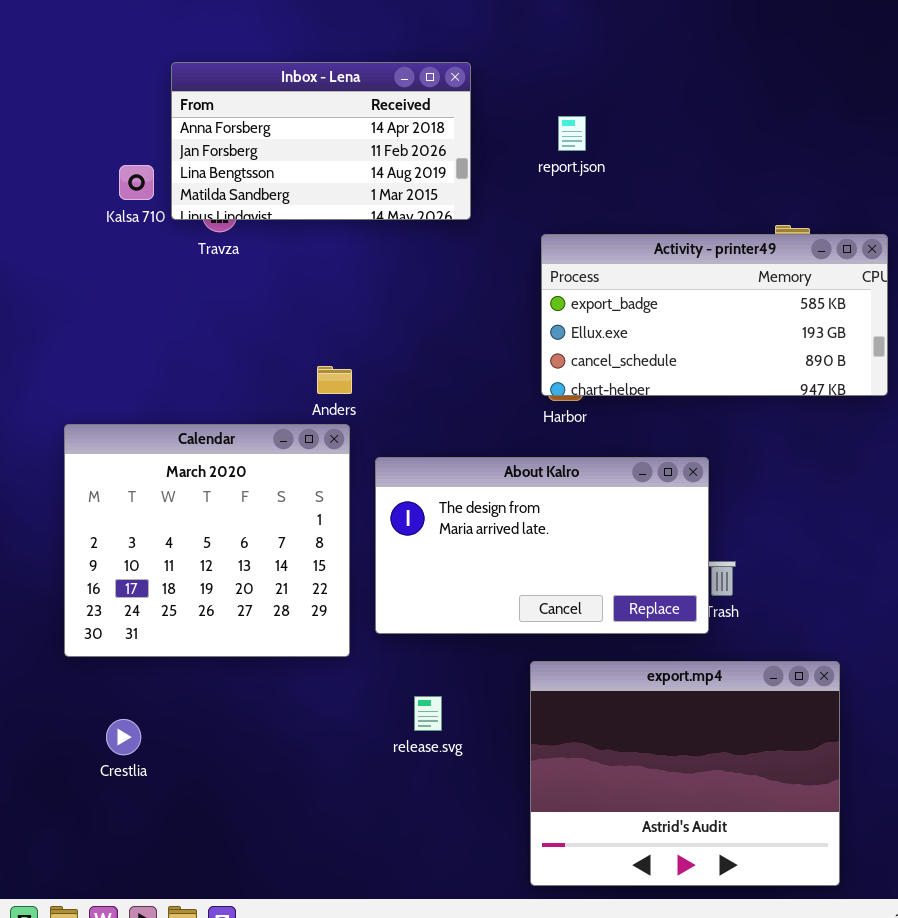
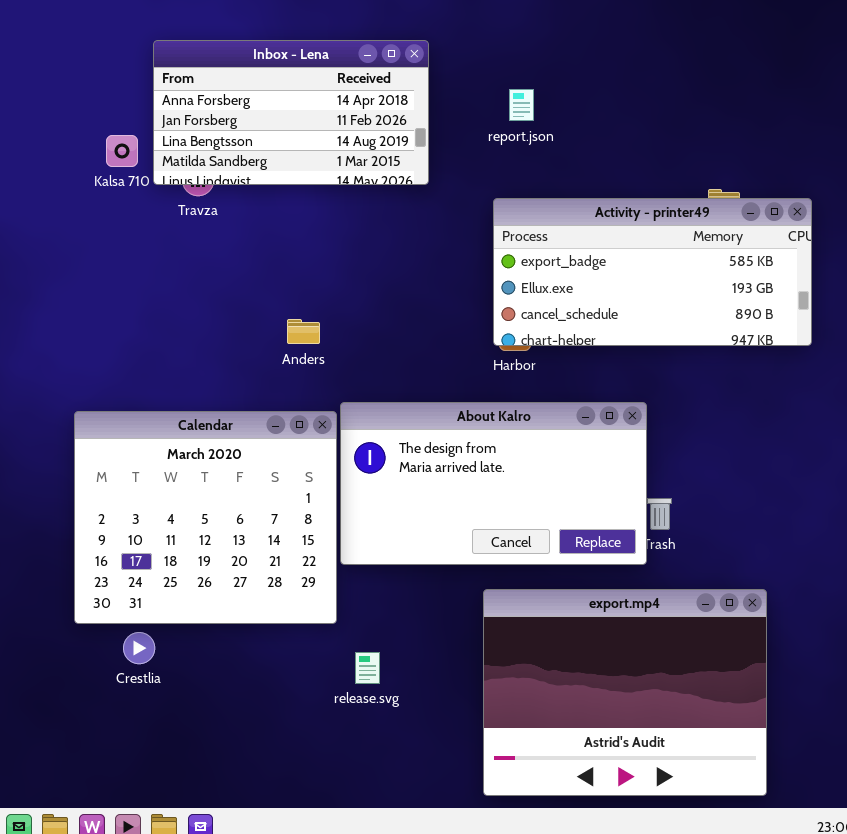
Calendar: [64,424,350,657] -> [74,411,337,624], moved
release.svg: [414,696,442,731] -> [355,652,380,684], moved
Crestlia: [106,719,141,755] -> [123,632,155,664], moved

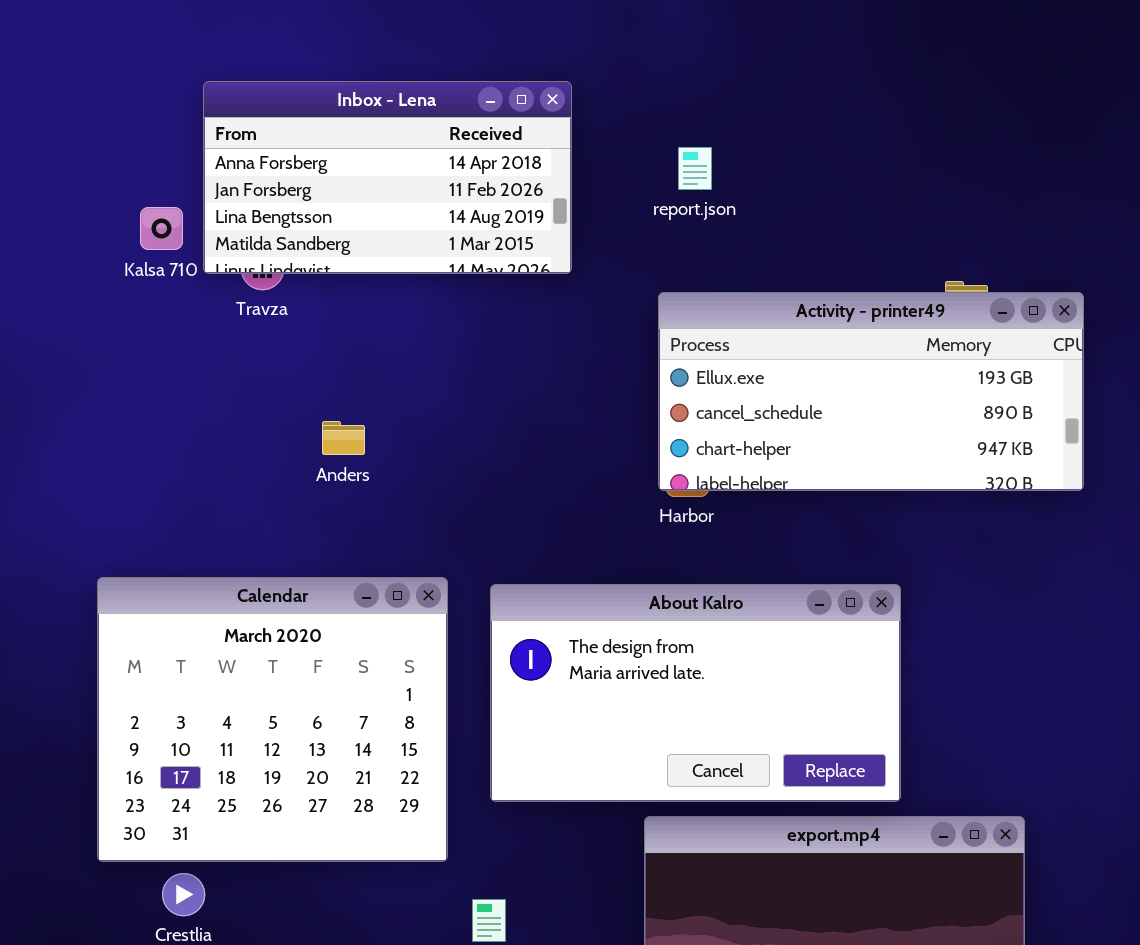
Activity - printer49: [493,198,812,346] -> [658,292,1084,491], scrolled down 1 row
Anders: [287,319,320,344] -> [322,421,365,455], moved
About Kalro: [340,402,647,565] -> [490,584,901,802], moved

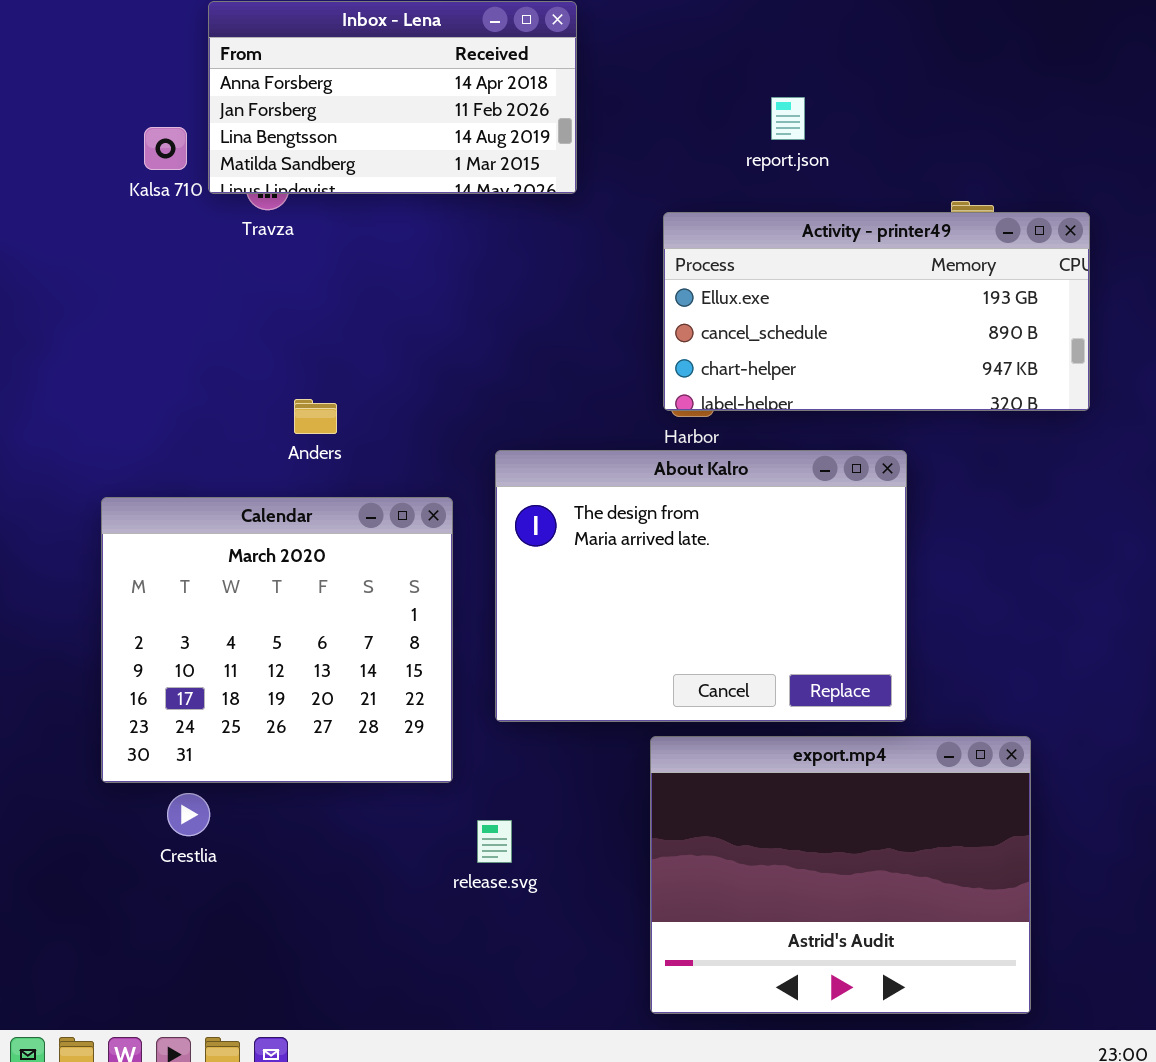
report.json: [678,147,712,190] -> [771,97,805,140], moved
Anders: [322,421,365,455] -> [294,399,337,434], moved
About Kalro: [490,584,901,802] -> [495,450,907,722], resized

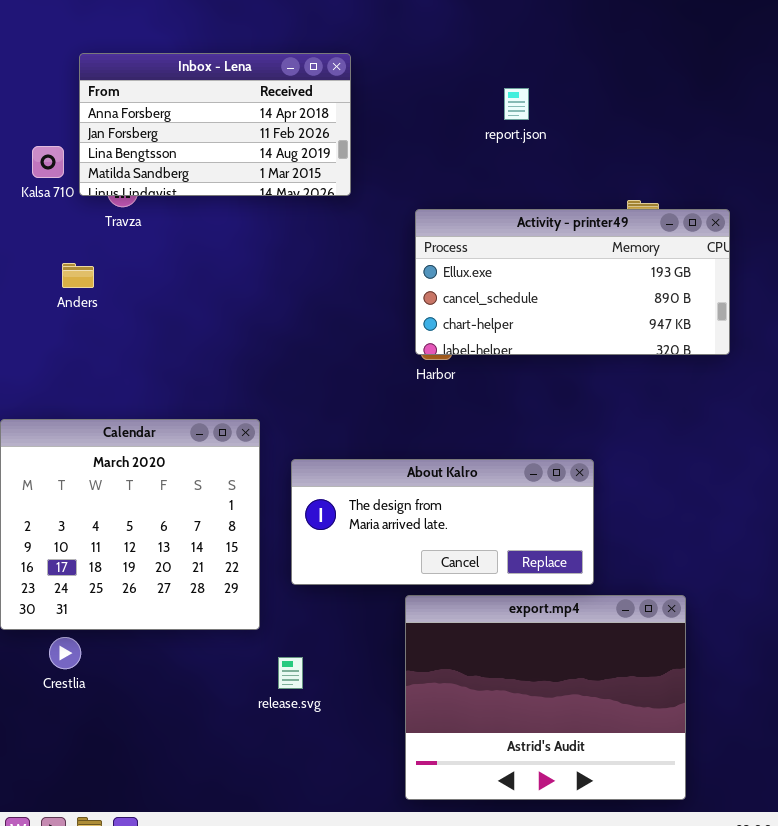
report.json: [771,97,805,140] -> [504,88,529,120], moved
Anders: [294,399,337,434] -> [62,263,94,288], moved
About Kalro: [495,450,907,722] -> [291,459,594,585], resized

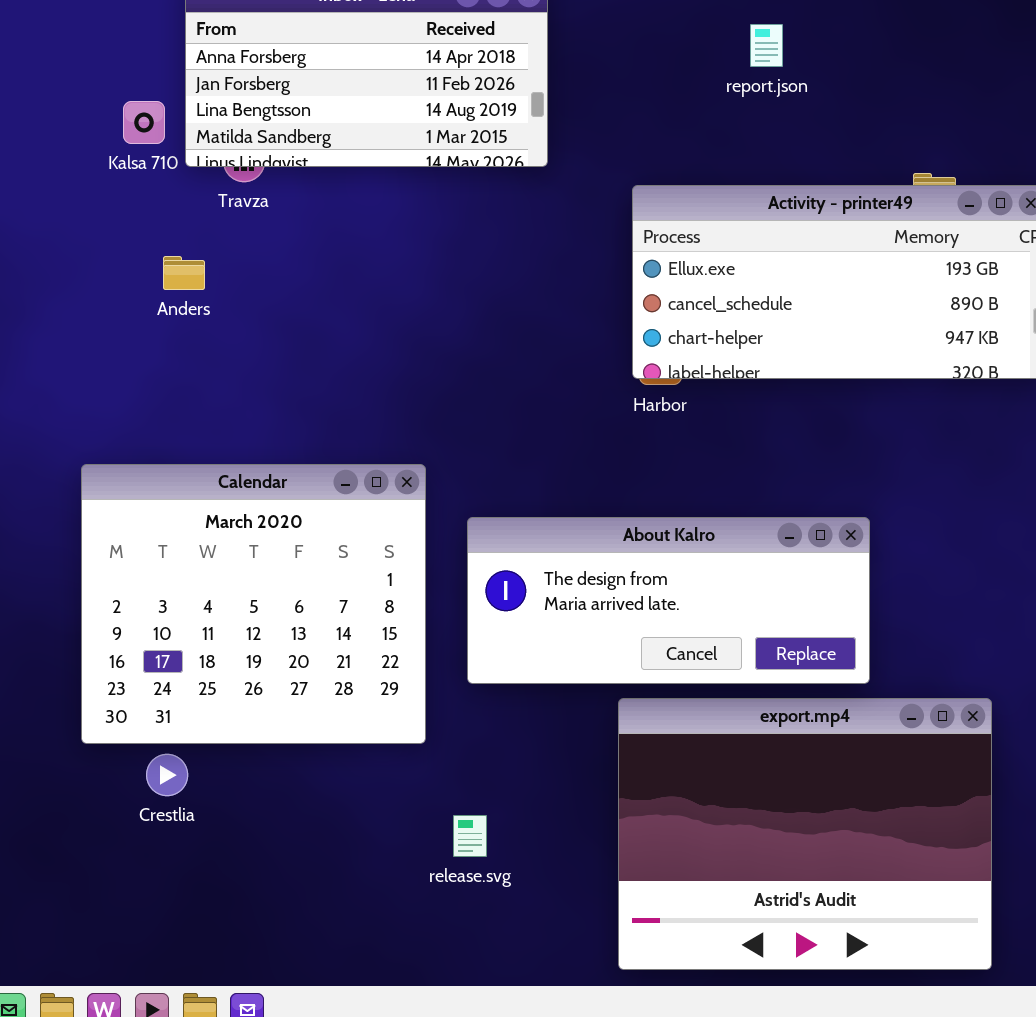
release.svg: [278,657,303,689] -> [453,815,487,857], moved

